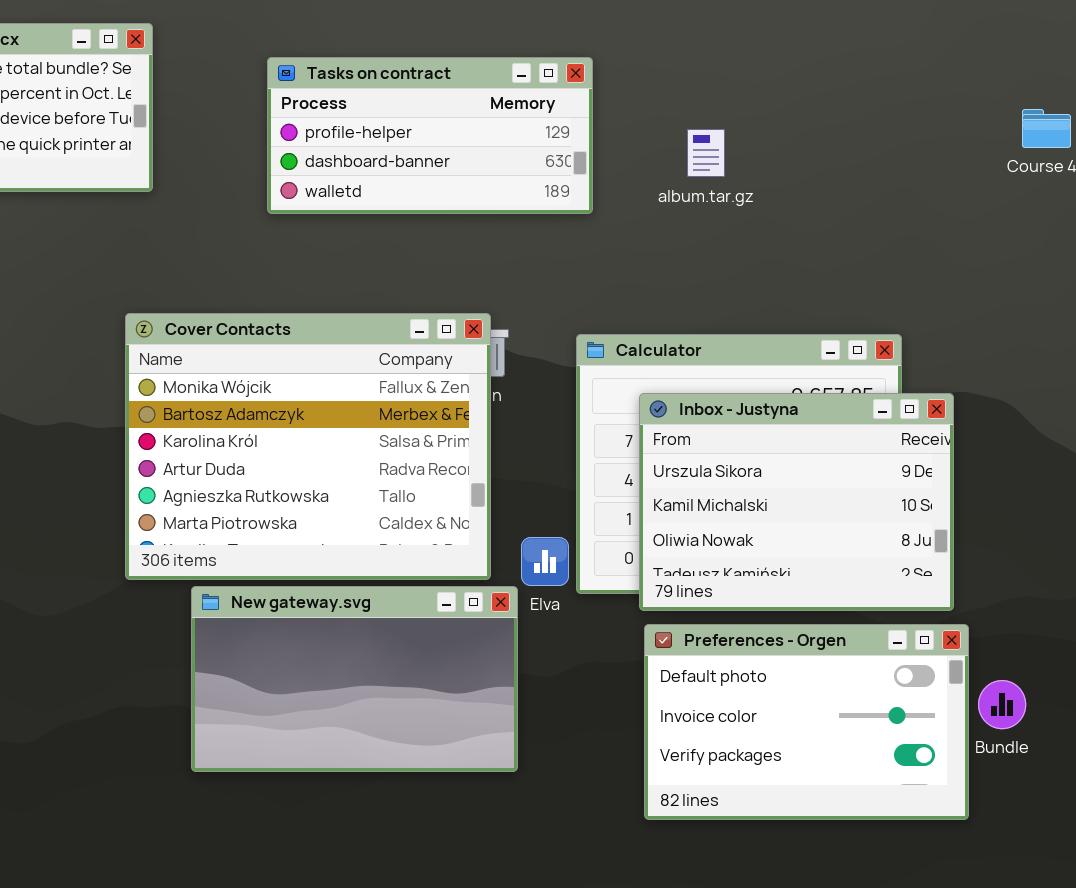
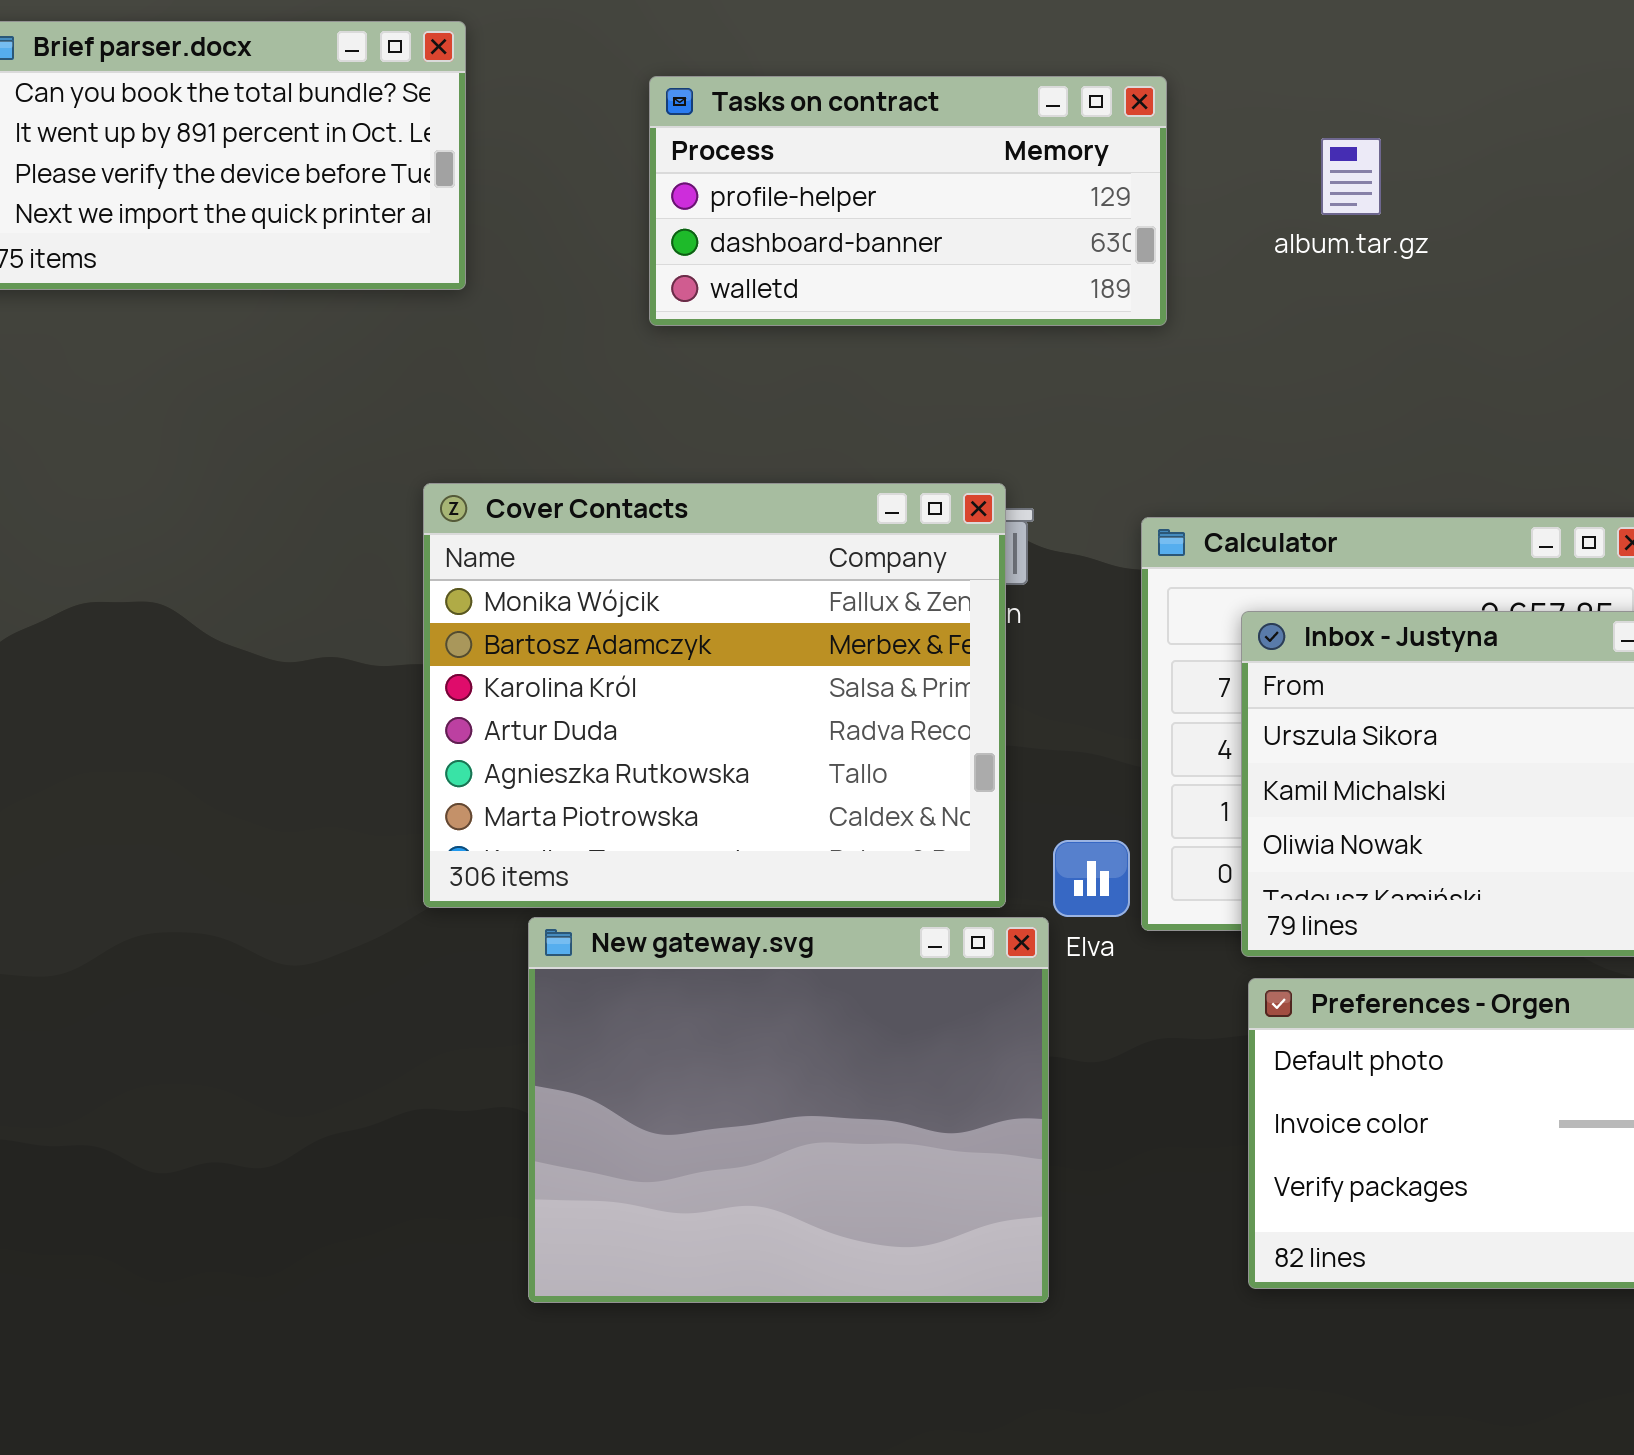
album.tar.gz: [687,129,725,177] -> [1321,138,1381,215], moved
New gateway.svg: [191,586,518,772] -> [528,917,1049,1303], resized

